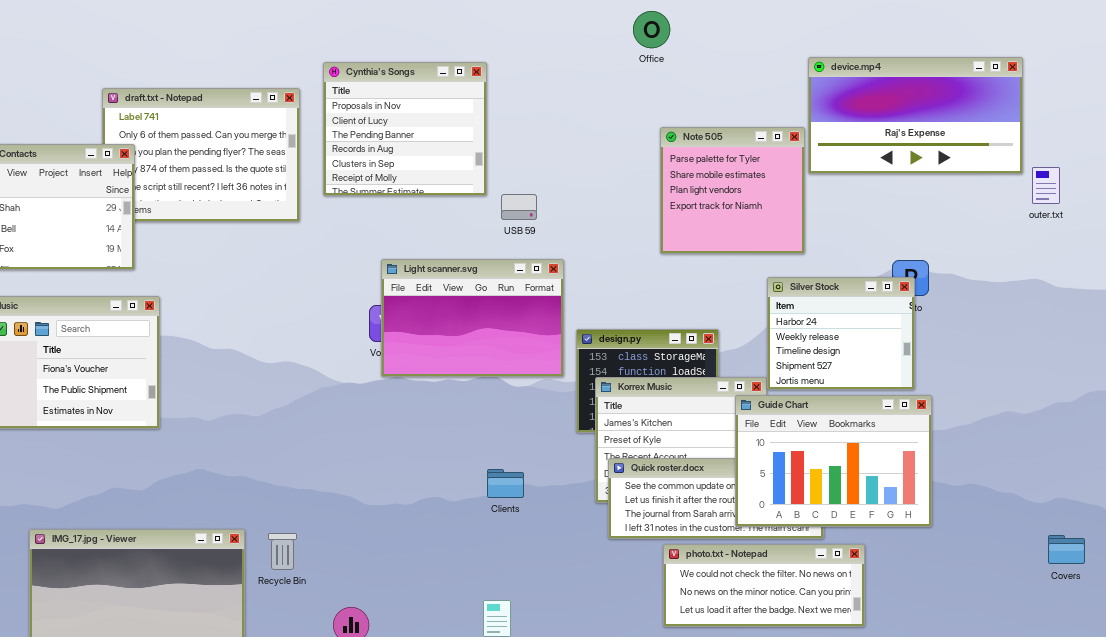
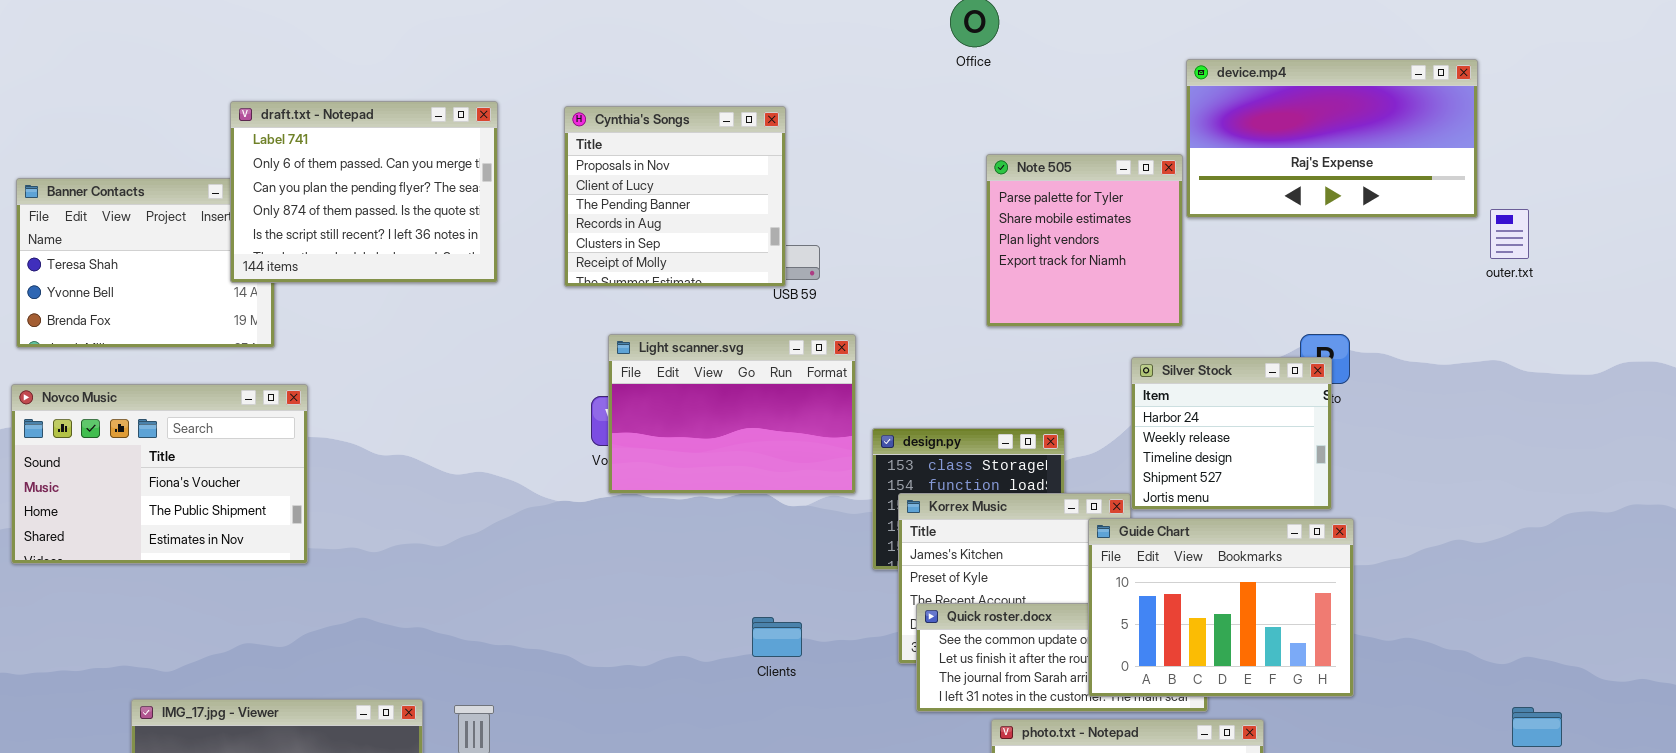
Cynthia's Songs: [323,62,487,196] -> [564,106,786,287], moved
draft.txt - Notepad: [102,88,300,222] -> [230,101,498,283], raised

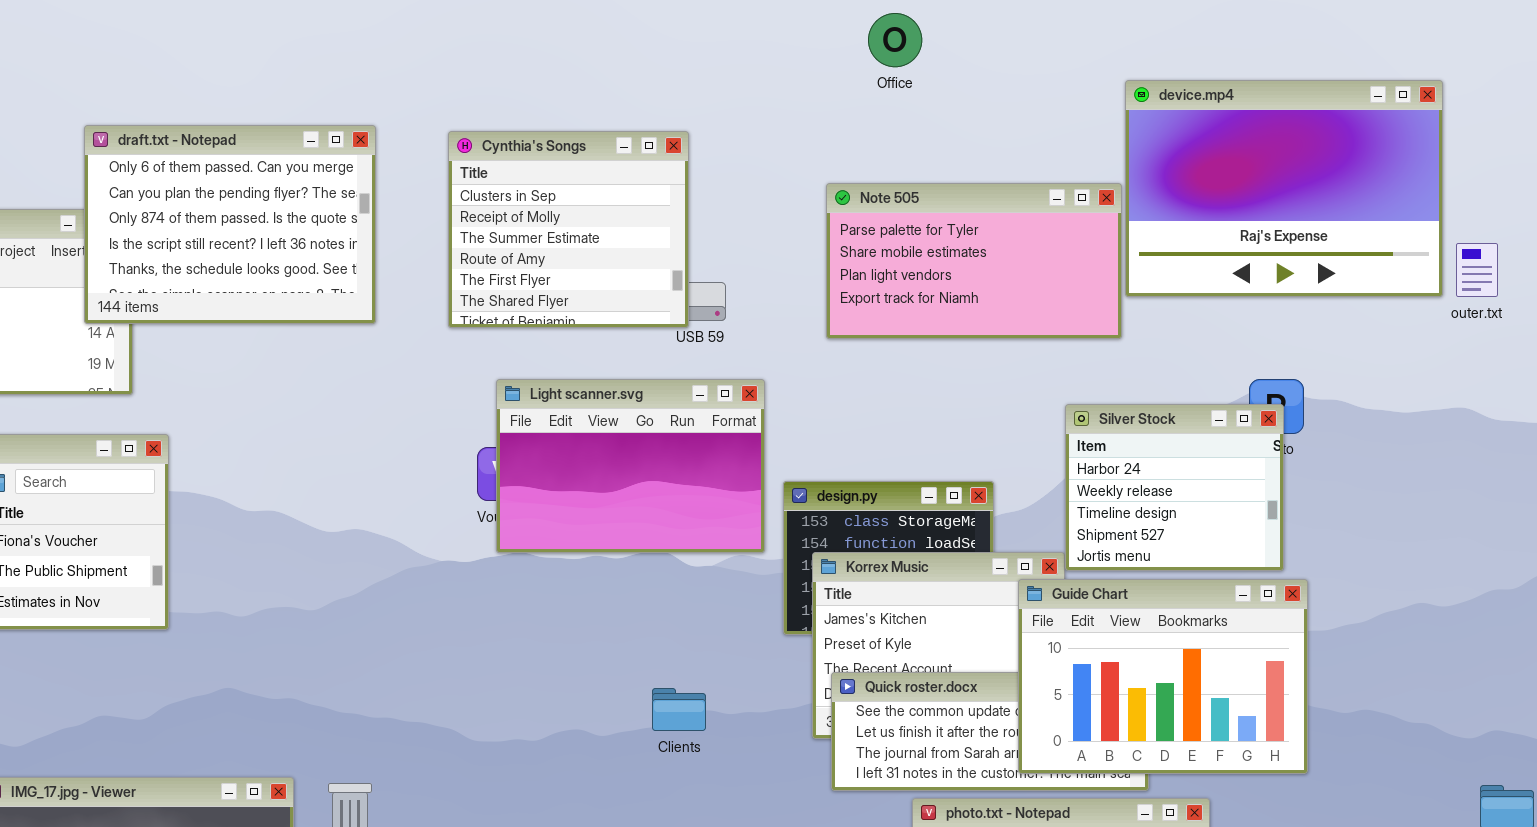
device.mp4: [1186,59,1478,218] -> [1125,80,1443,297], resized
draft.txt - Notepad: [230,101,498,283] -> [84,125,376,324], scrolled down 1 row
Cynthia's Songs: [564,106,786,287] -> [448,131,689,328], scrolled down 4 rows
Note 505: [986,154,1183,327] -> [826,183,1122,339], resized

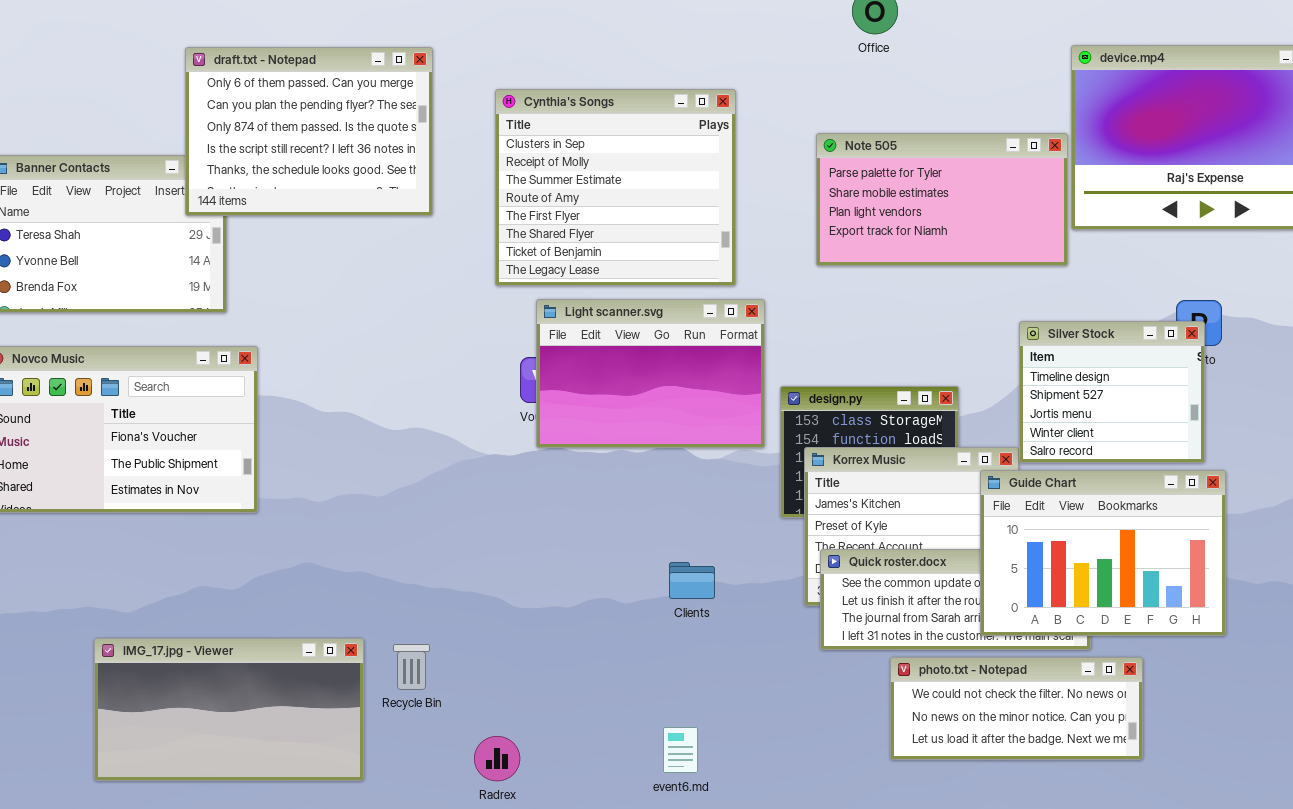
draft.txt - Notepad: [84,125,376,324] -> [185,47,433,216], moved
Cynthia's Songs: [448,131,689,328] -> [495,89,736,286], resized
Silver Stock: [1065,404,1284,571] -> [1019,321,1205,463], scrolled down 2 rows

